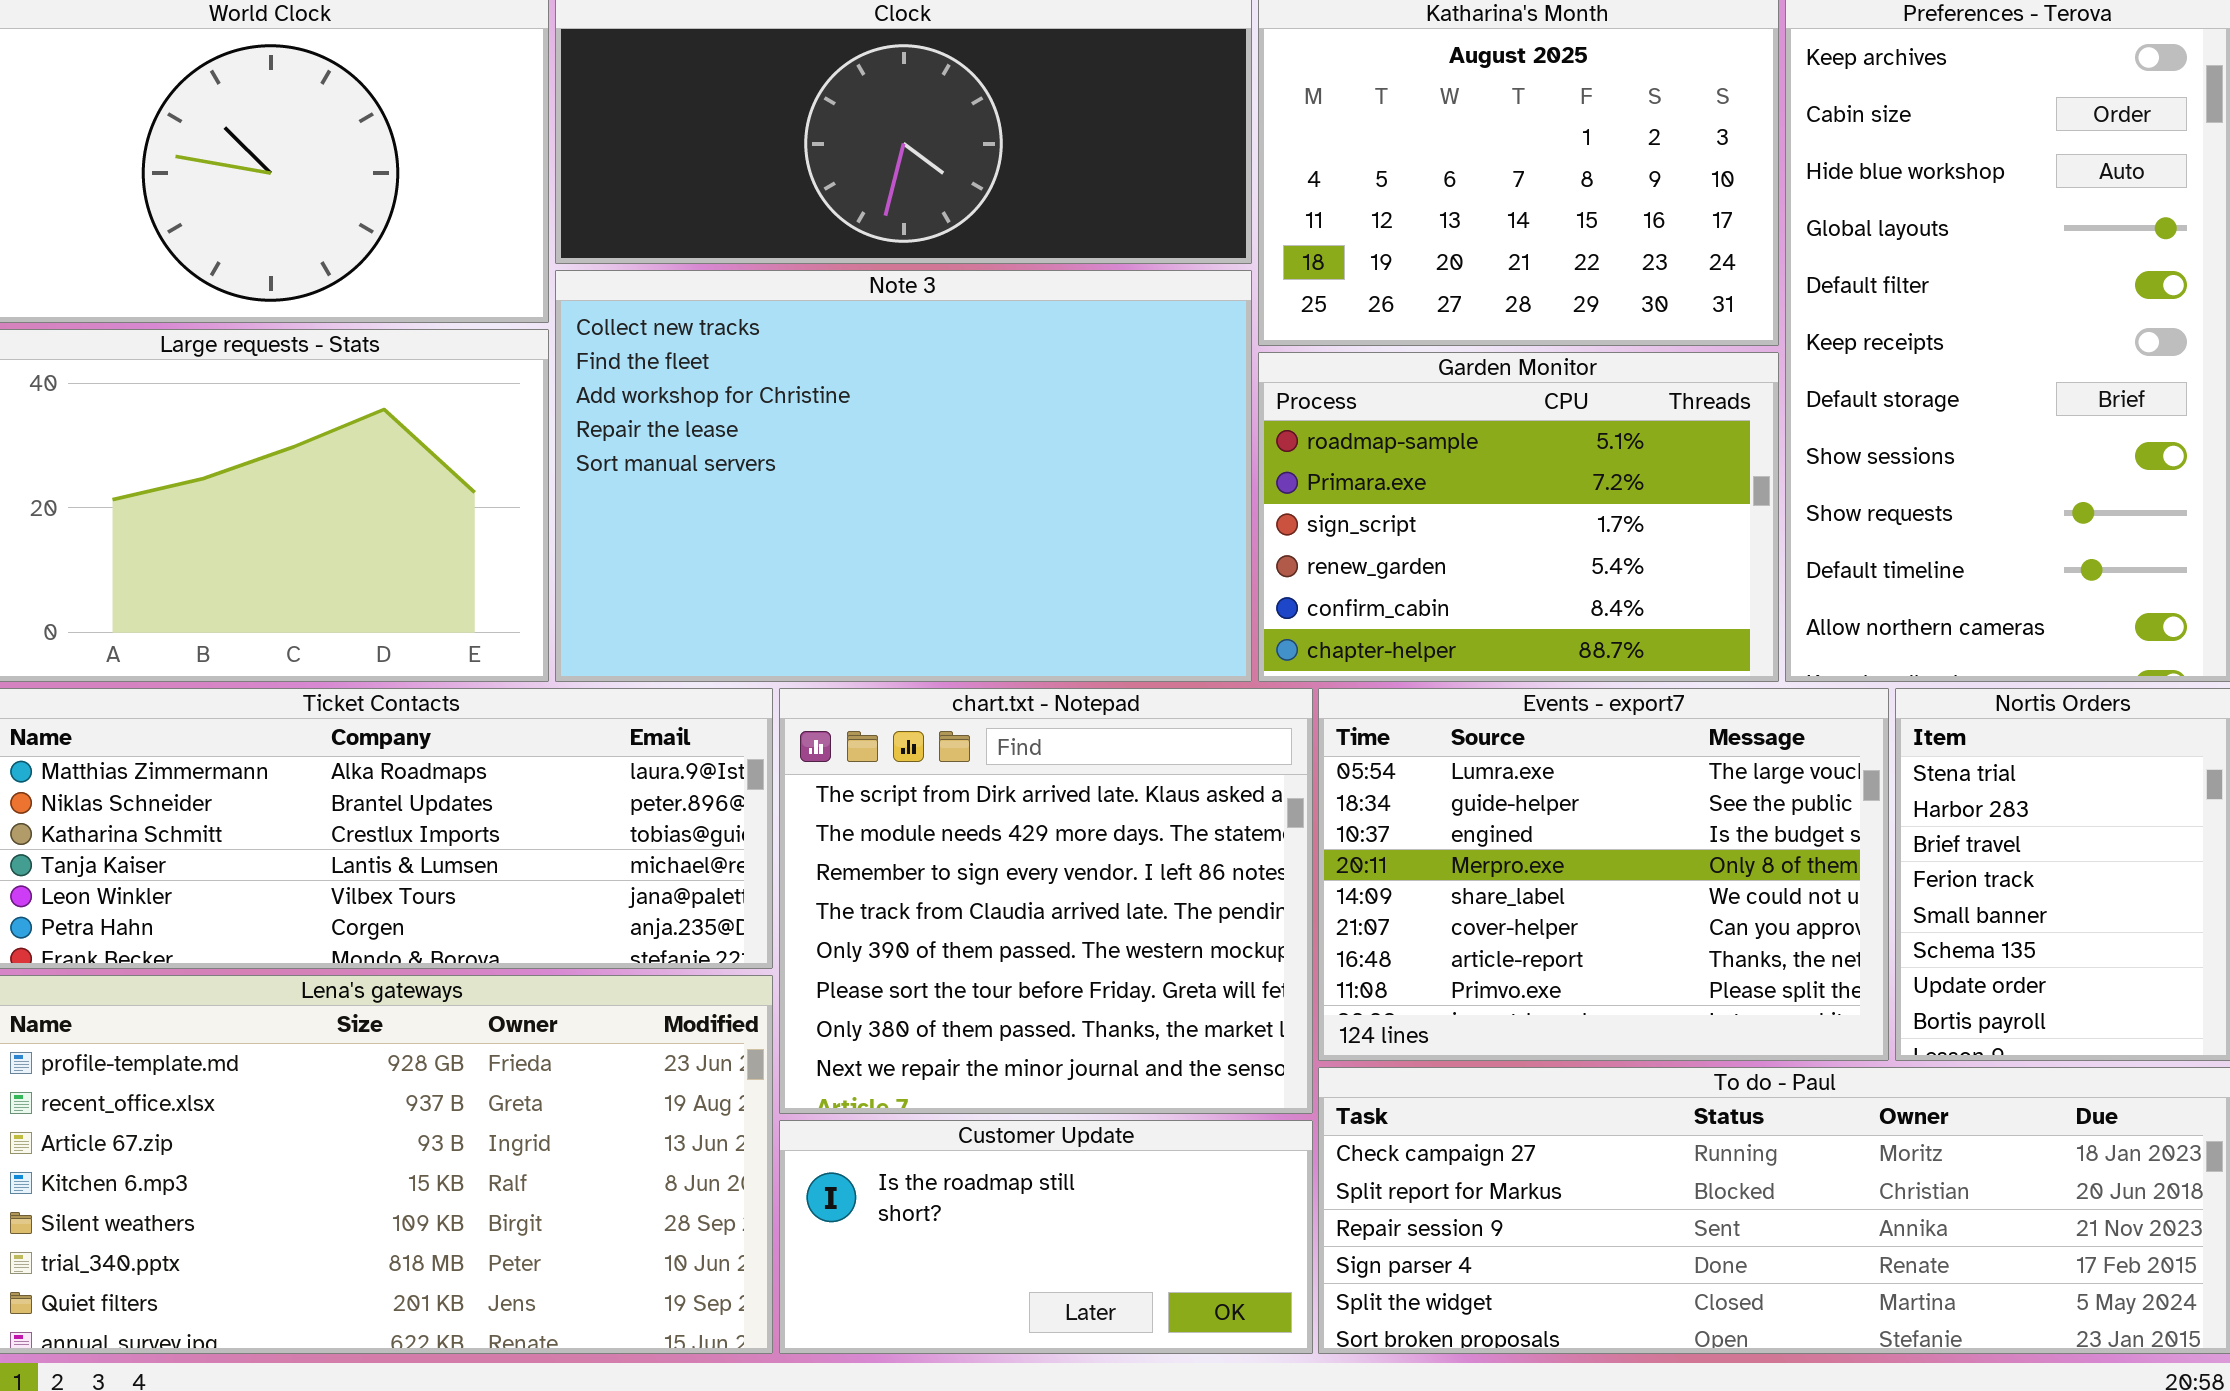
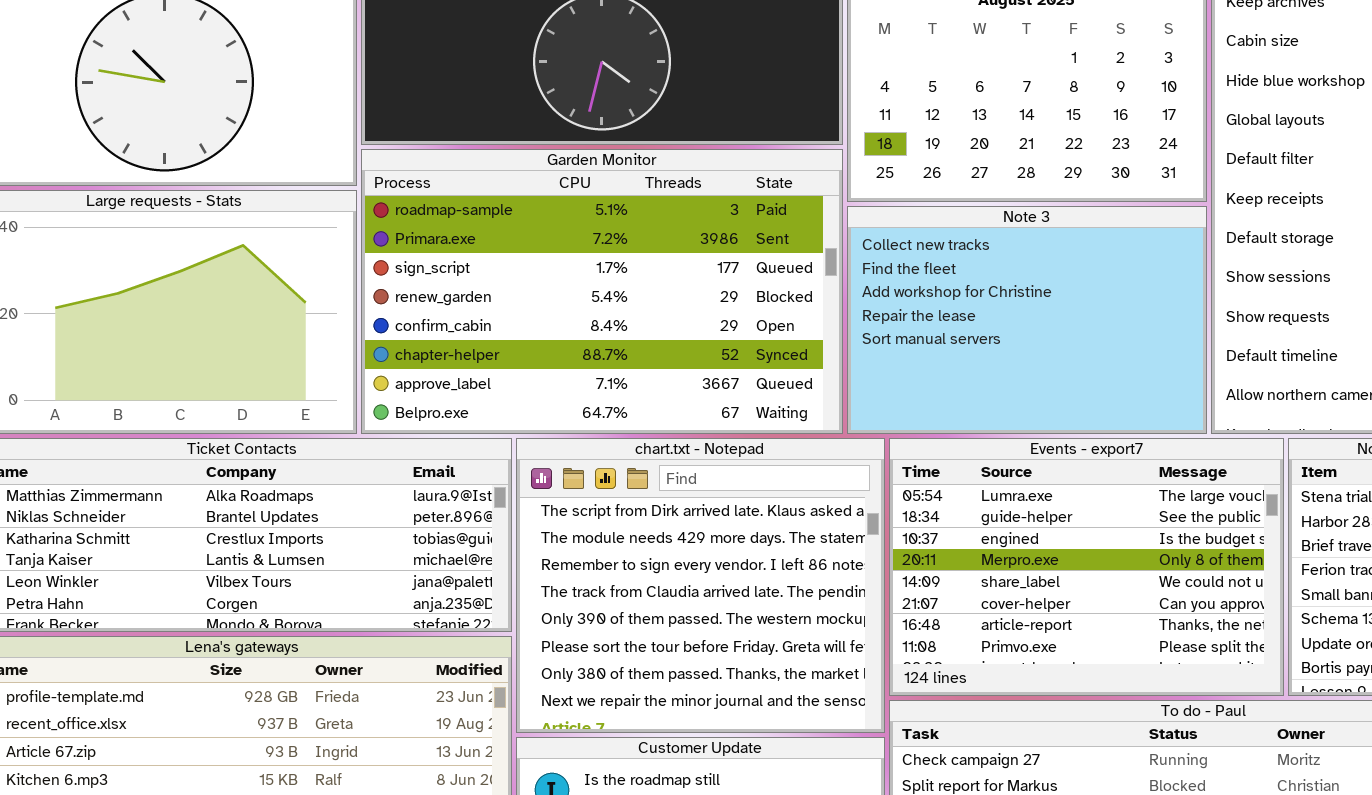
Note 3: [555,270,1252,682] -> [847,206,1207,434], moved, resized
Garden Monitor: [1258,352,1779,682] -> [361,149,843,434], moved, resized

